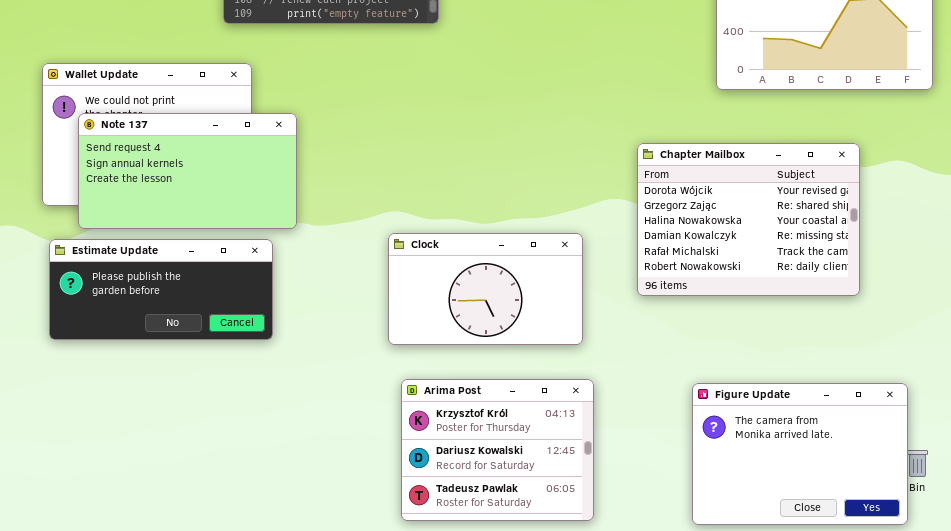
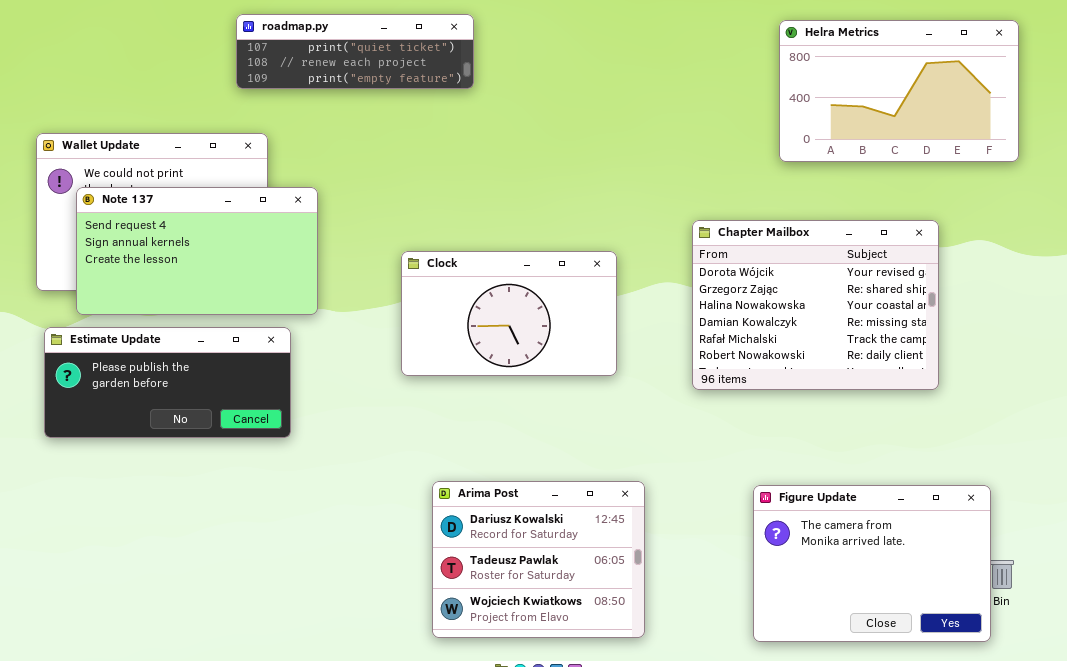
Clock: [388,233,583,345] -> [401,251,617,376], moved
Arima Post: [401,379,594,521] -> [432,481,645,638], scrolled down 1 row

